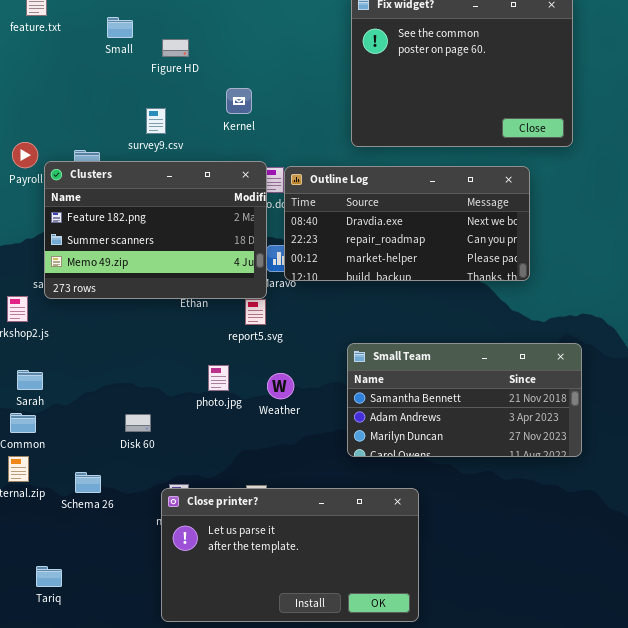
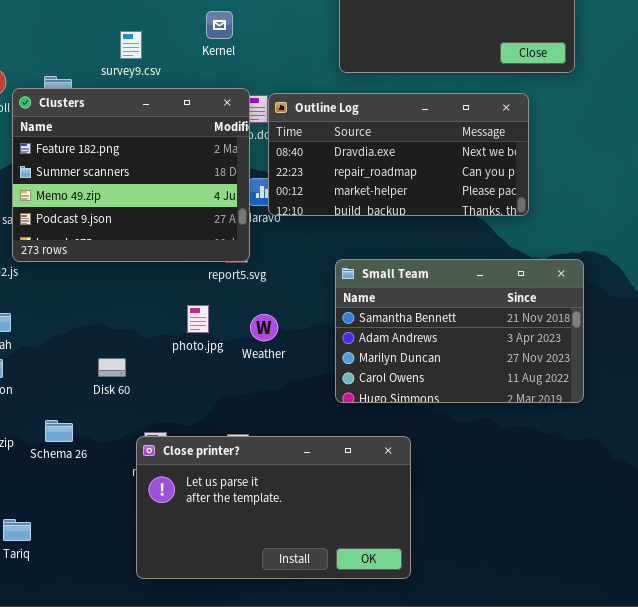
Clusters: [44,161,267,299] -> [12,88,250,262], resized
Small Team: [347,343,582,457] -> [335,259,584,403], resized

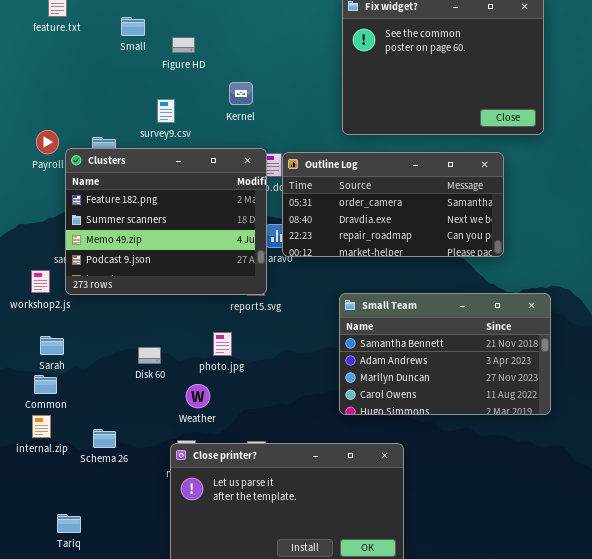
Outline Log: [268,93,529,216] -> [282,152,504,257], scrolled up 1 row
Weather: [250,314,278,341] -> [186,384,210,408], moved
Disk 60: [98,358,126,377] -> [138,347,161,364], moved

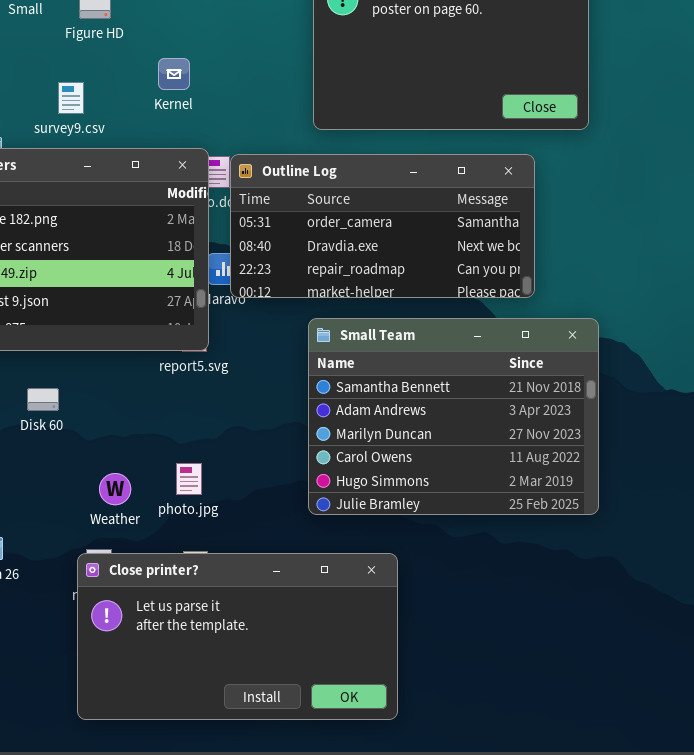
Small Team: [339,293,551,415] -> [308,318,599,515], resized
photo.jpg: [213,332,232,356] -> [176,463,202,495], moved
Disk 60: [138,347,161,364] -> [27,388,59,411], moved

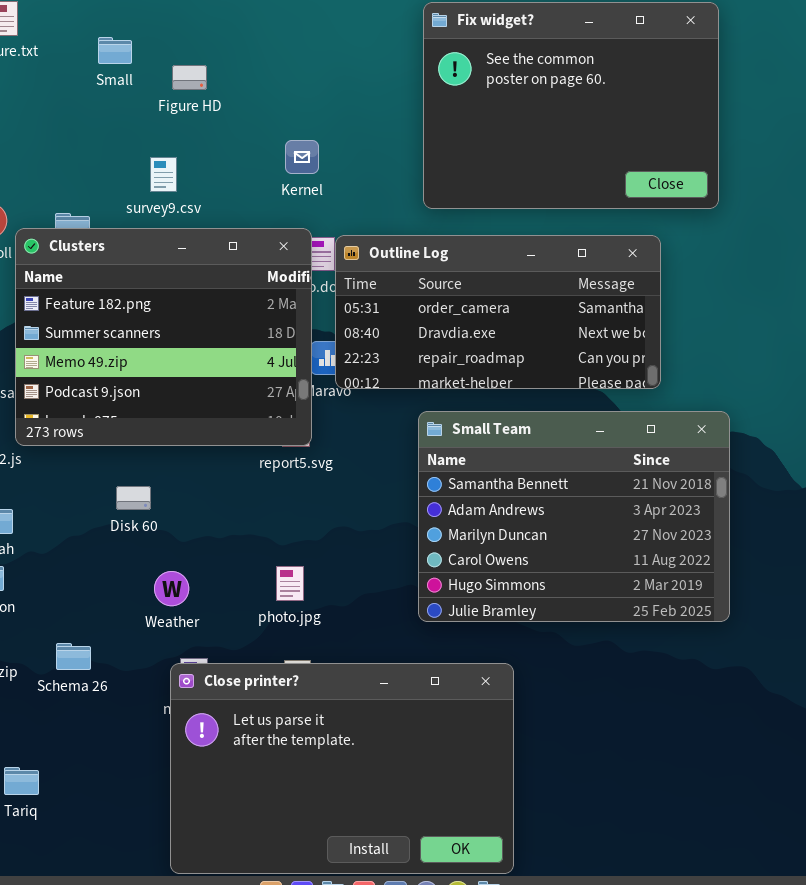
Kernel: [158,58,190,90] -> [285,140,319,174], moved
Weather: [99,473,131,505] -> [154,571,189,606], moved
Close printer?: [77,553,398,720] -> [170,663,514,874], resized

